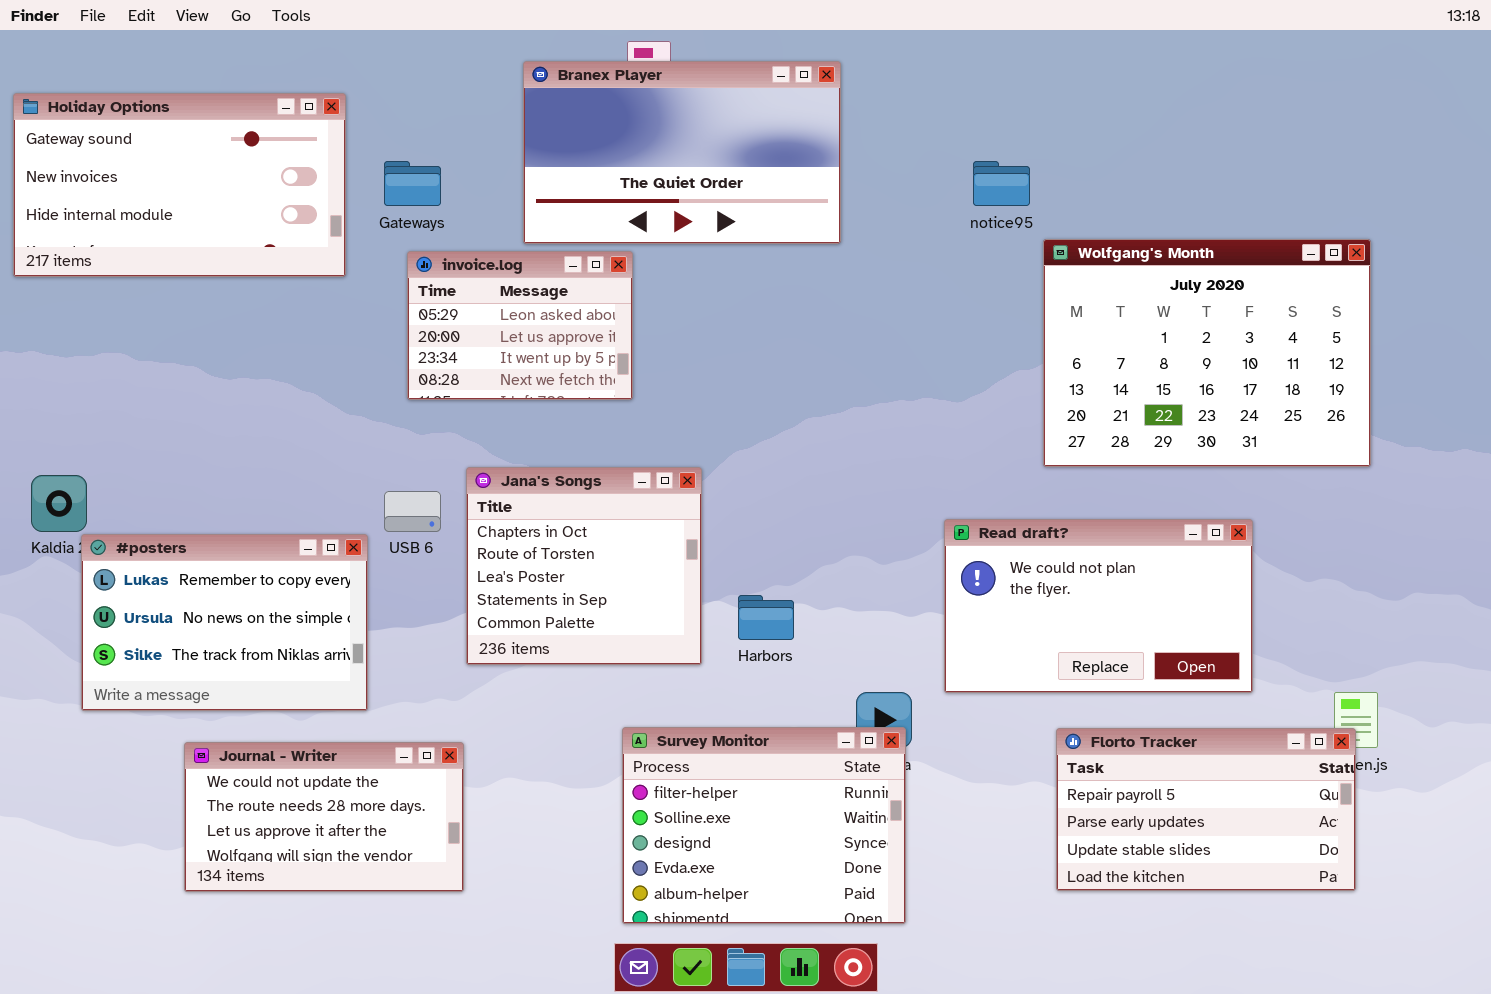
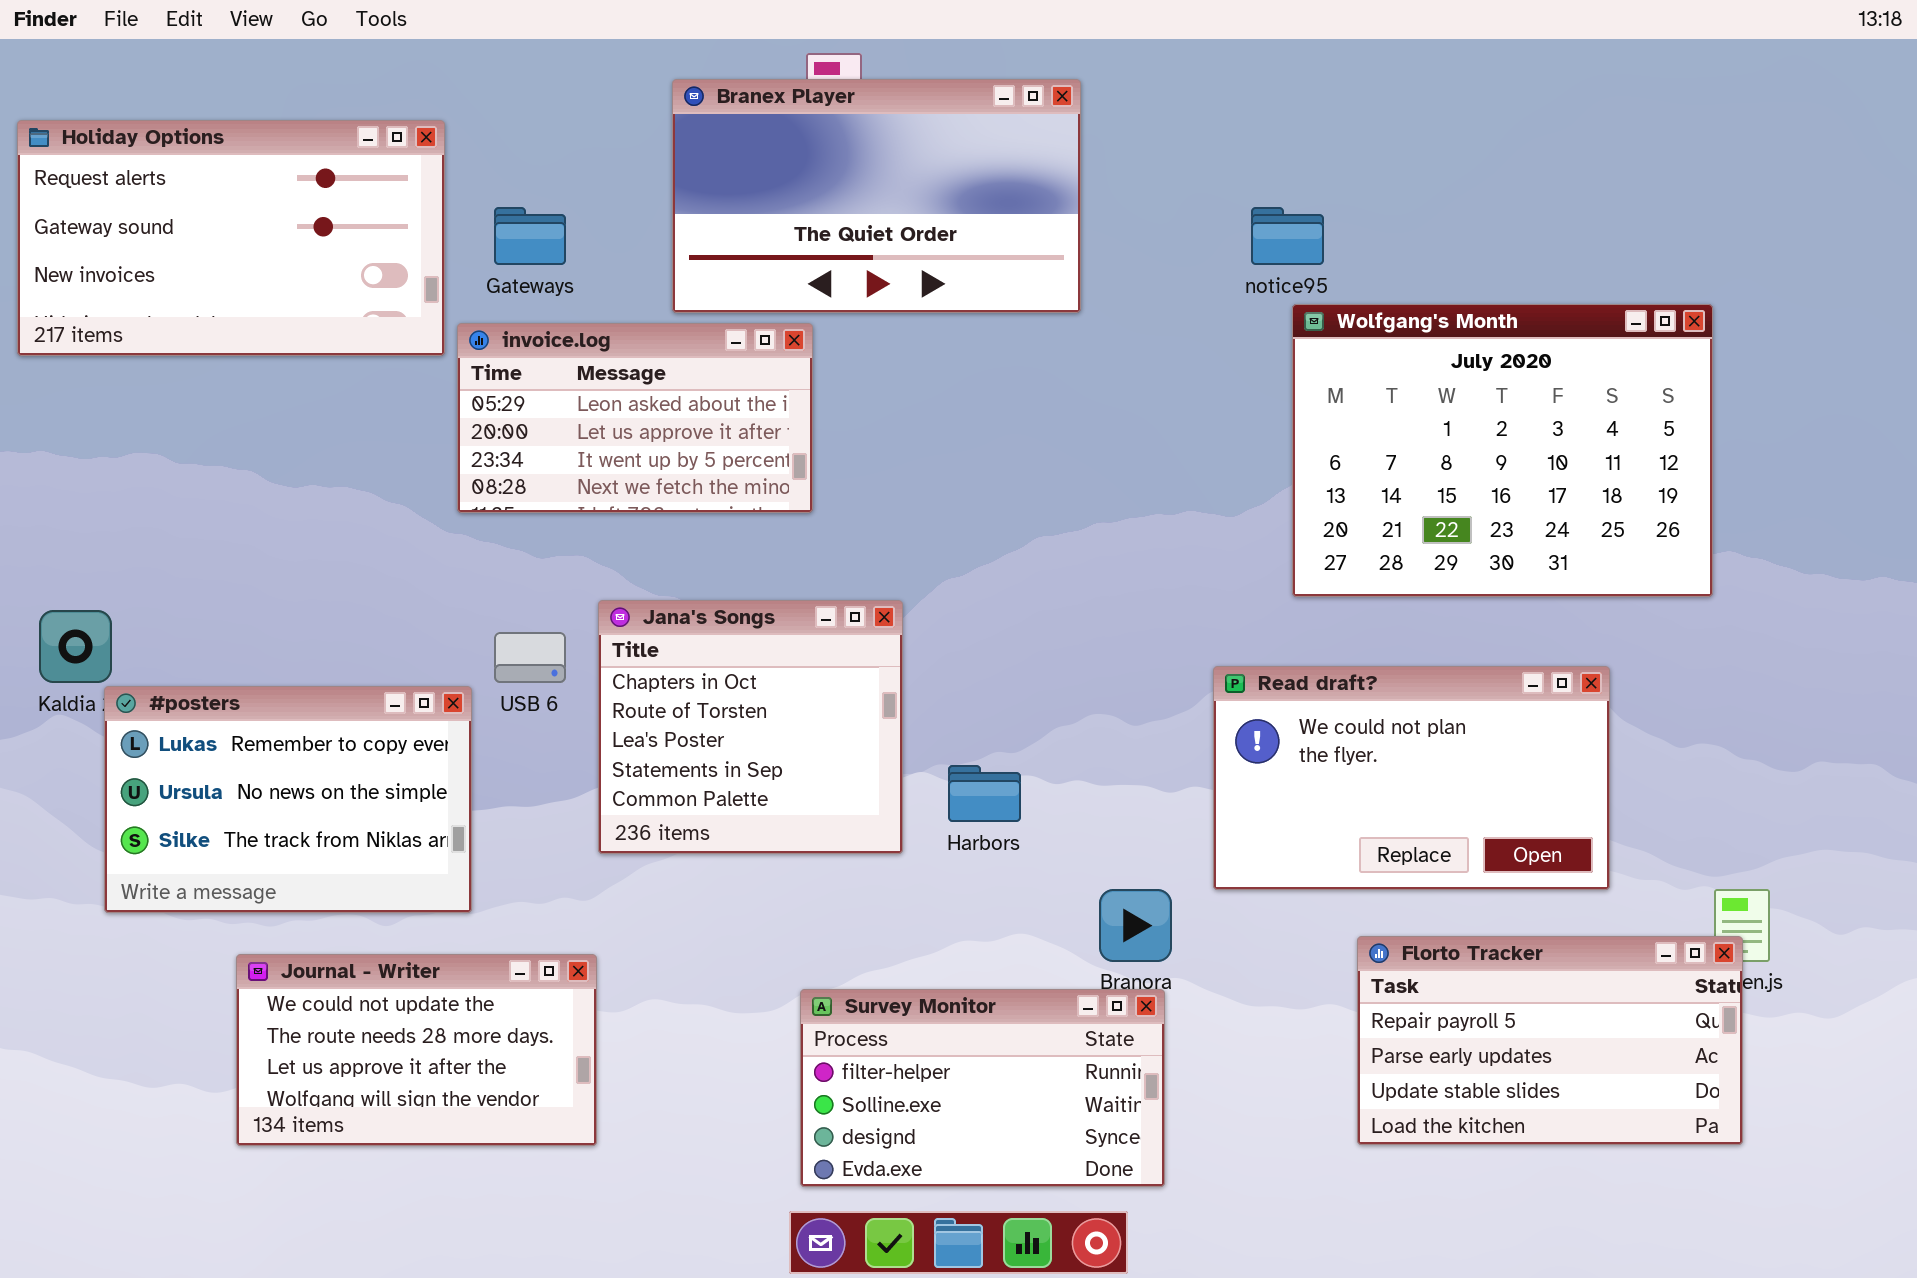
Holiday Options: [13,93,346,277] -> [17,120,445,356], scrolled up 1 row
Wolfgang's Month: [1043,239,1371,467] -> [1292,304,1713,597], moved
invoice.log: [407,251,633,400] -> [457,323,813,513], resized
Survey Monitor: [622,727,906,924] -> [800,989,1165,1187], resized

